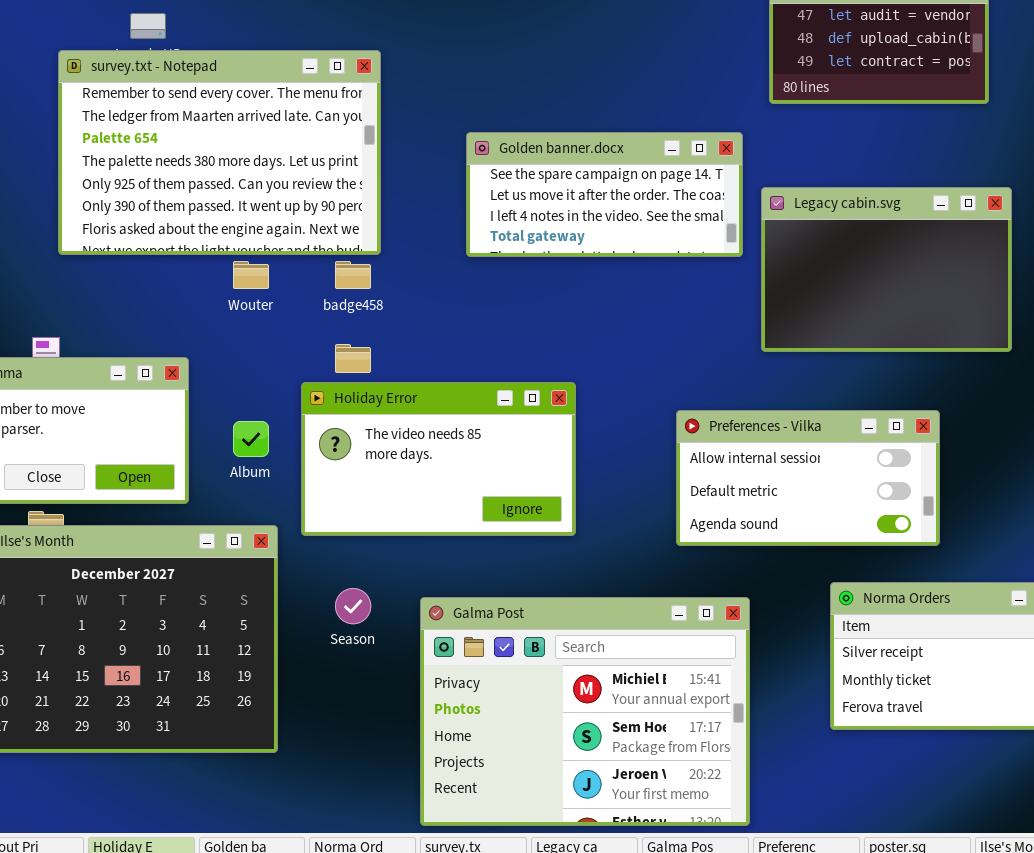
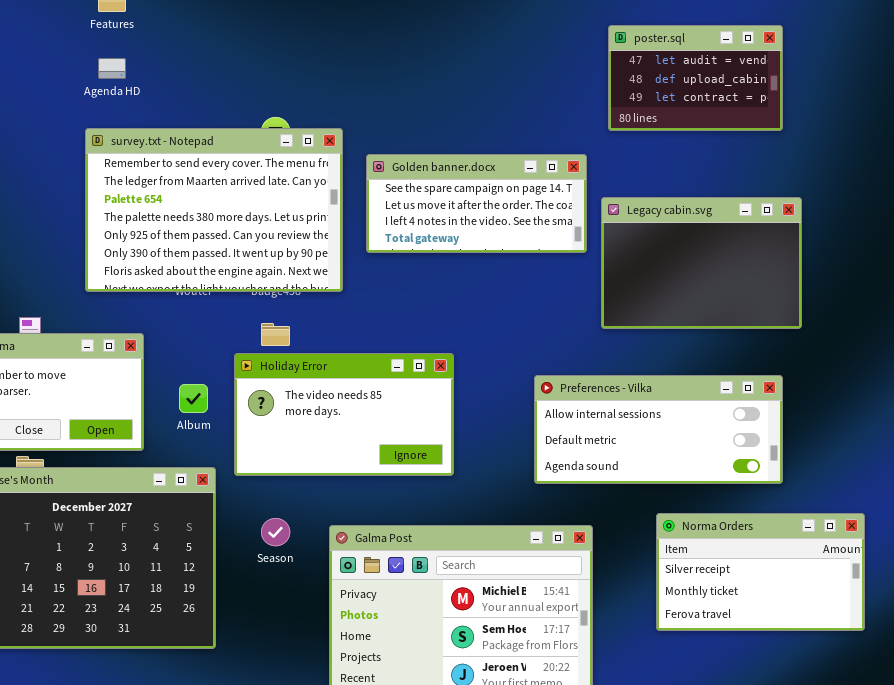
survey.txt - Notepad: [58,50,381,255] -> [85,128,343,292], moved
Preferences - Vilka: [676,410,940,546] -> [534,375,783,484], resized

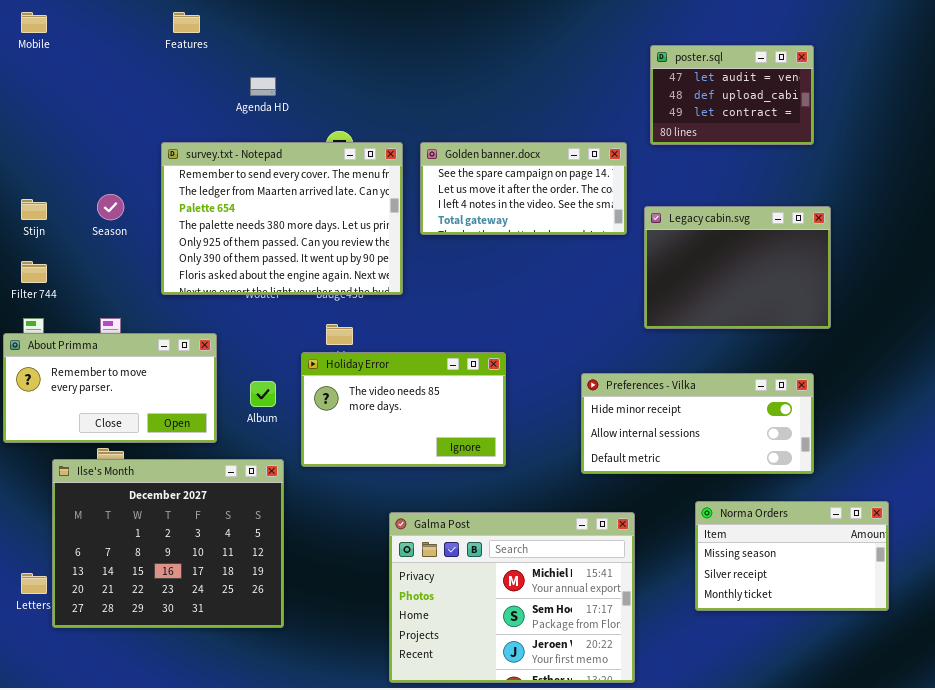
Agenda HD: [98,58,126,79] -> [250,77,276,96], moved
Golden banner.docx: [366,154,587,253] -> [420,142,627,235], moved
Preferences - Vilka: [534,375,783,484] -> [581,373,814,474], scrolled up 1 row
Norma Orders: [656,513,865,631] -> [695,501,889,611], scrolled up 1 row
Season: [261,518,290,546] -> [97,194,124,220], moved

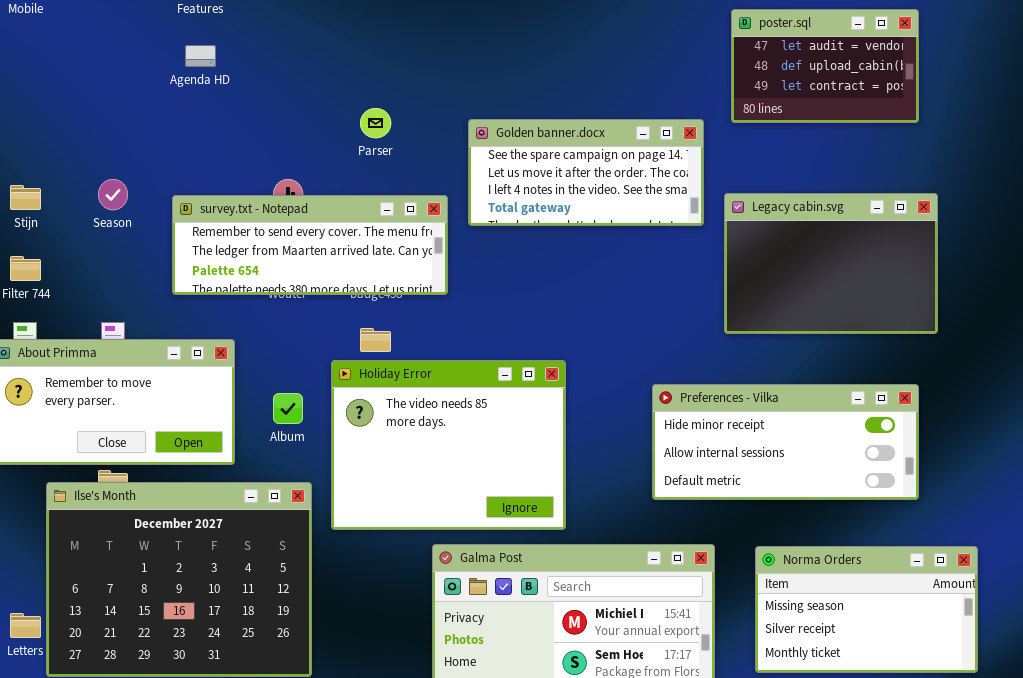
Agenda HD: [250,77,276,96] -> [185,45,216,67], moved
survey.txt - Notepad: [161,142,403,295] -> [172,195,448,295], resized
Holiday Error: [301,352,506,467] -> [331,360,566,530], resized
Norma Orders: [695,501,889,611] -> [755,546,978,673], moved

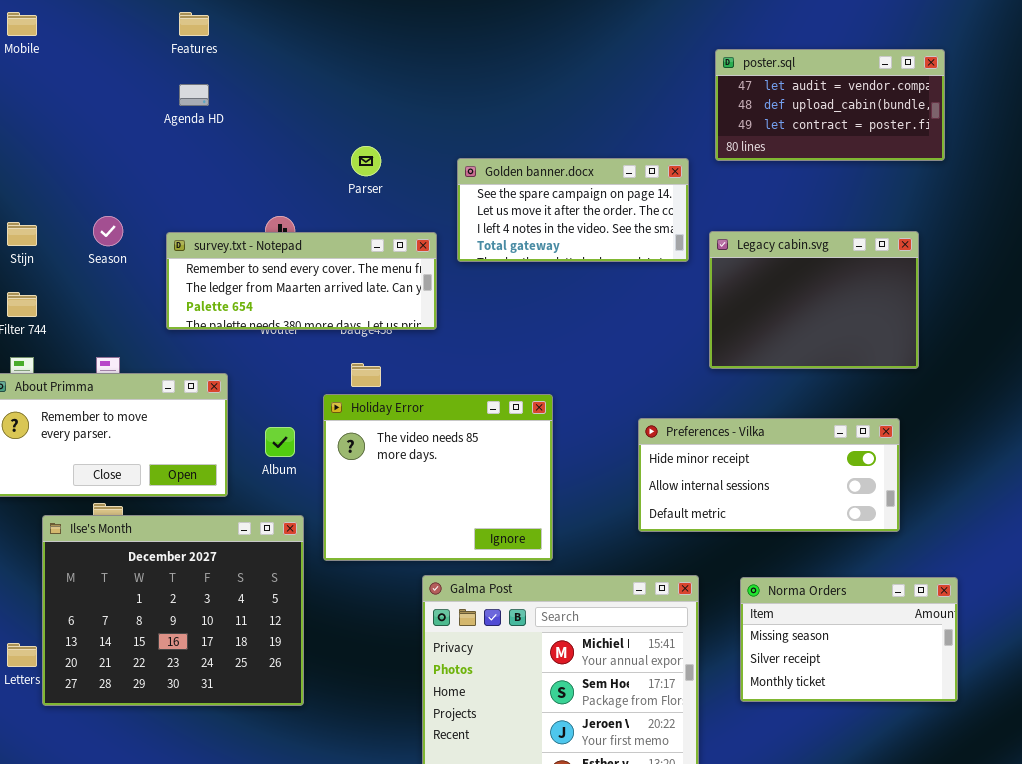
poster.sql: [731,9,919,123] -> [715,49,945,161], resized

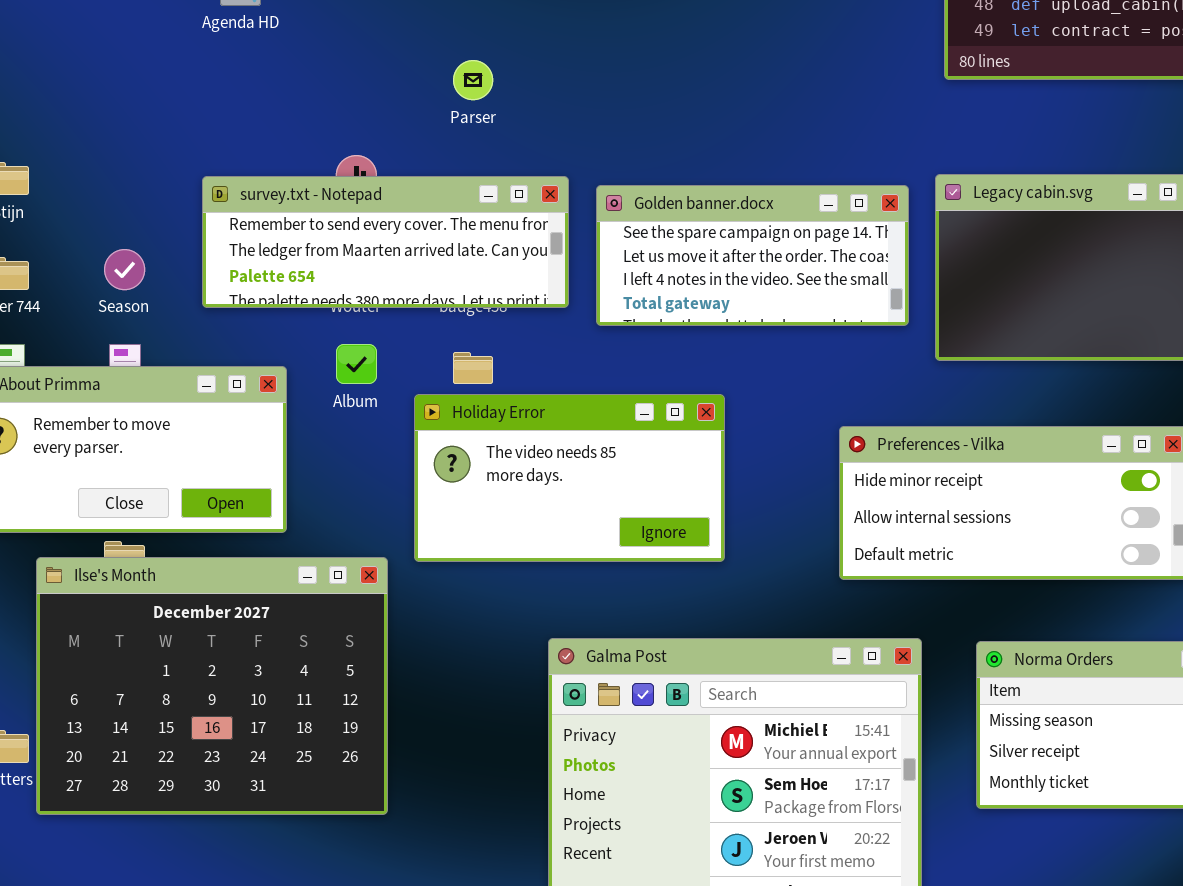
Golden banner.docx: [457,158,689,262] -> [596,185,909,326], moved
Season: [93,216,123,246] -> [104,249,145,290], moved
Holiday Error: [323,394,553,561] -> [414,394,725,562], resized
Album: [265,427,295,457] -> [336,344,377,384], moved

